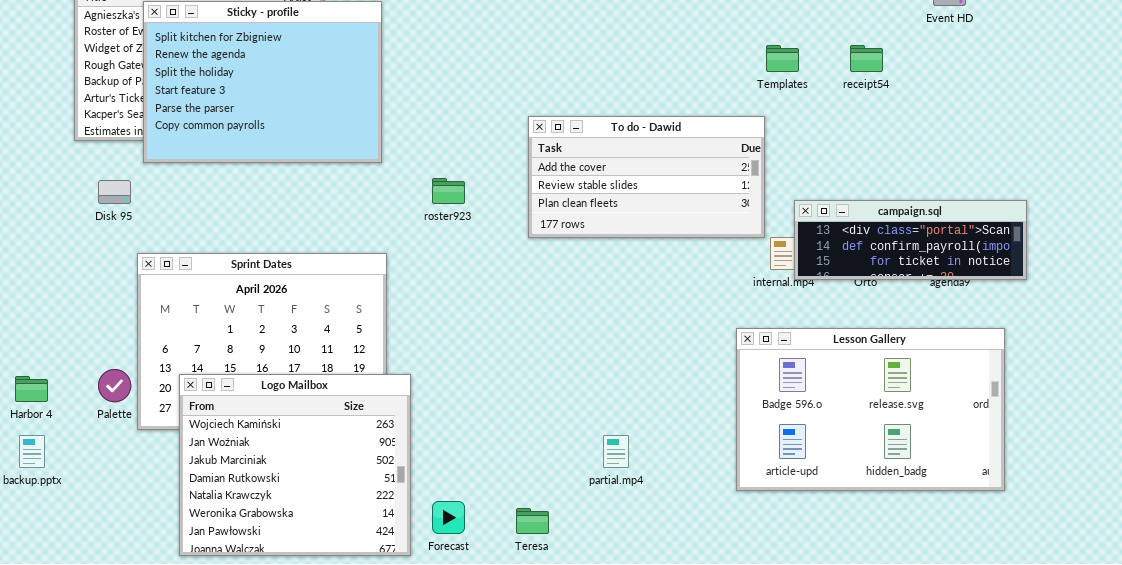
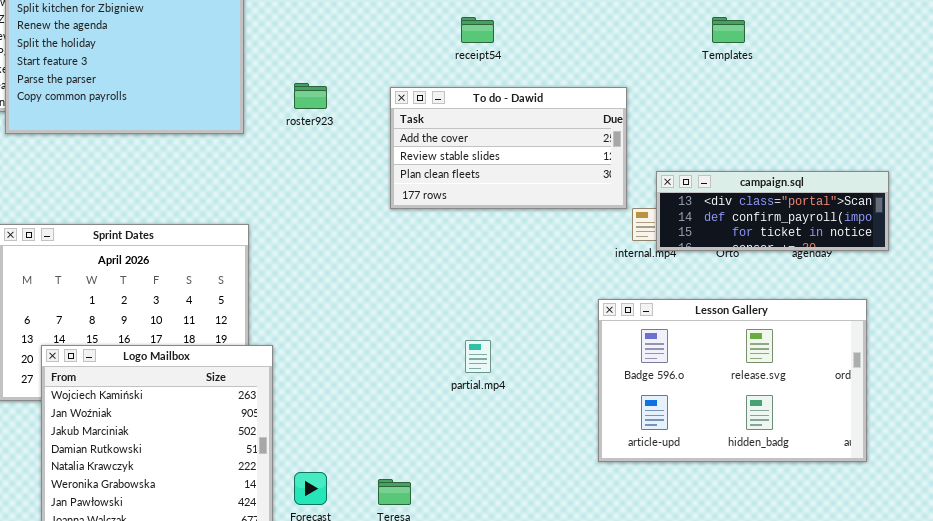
Templates: [766,45,799,72] -> [712,17,745,43], moved
receipt54: [850,45,883,72] -> [461,17,494,43], moved
roster923: [432,178,465,204] -> [294,83,327,109], moved
partial.mp4: [603,435,629,468] -> [465,340,491,373], moved

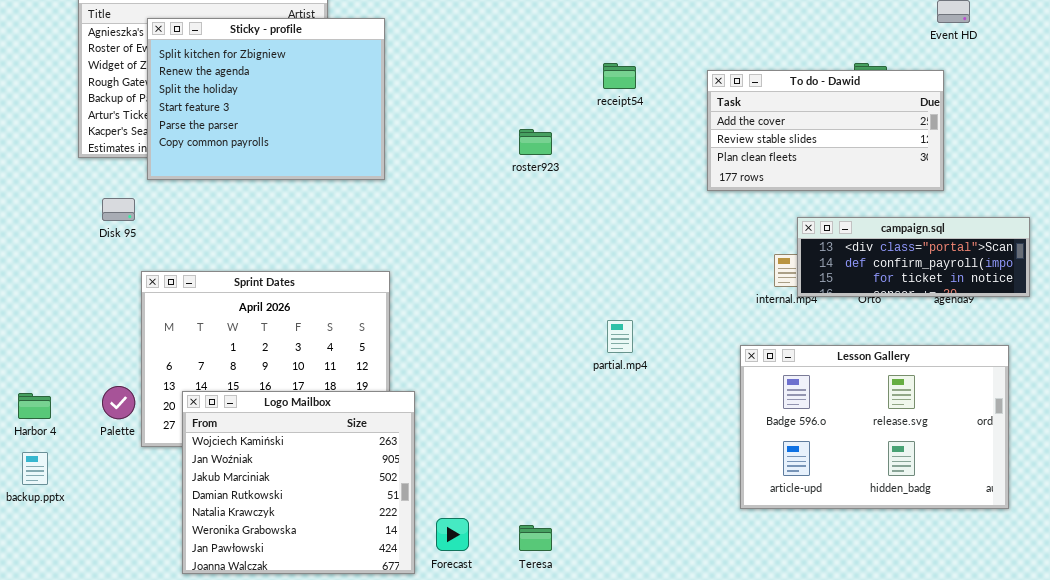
roster923: [294,83,327,109] -> [519,129,552,155], moved
To do - Dawid: [390,87,627,209] -> [707,70,944,191], moved
partial.mp4: [465,340,491,373] -> [607,320,633,353], moved

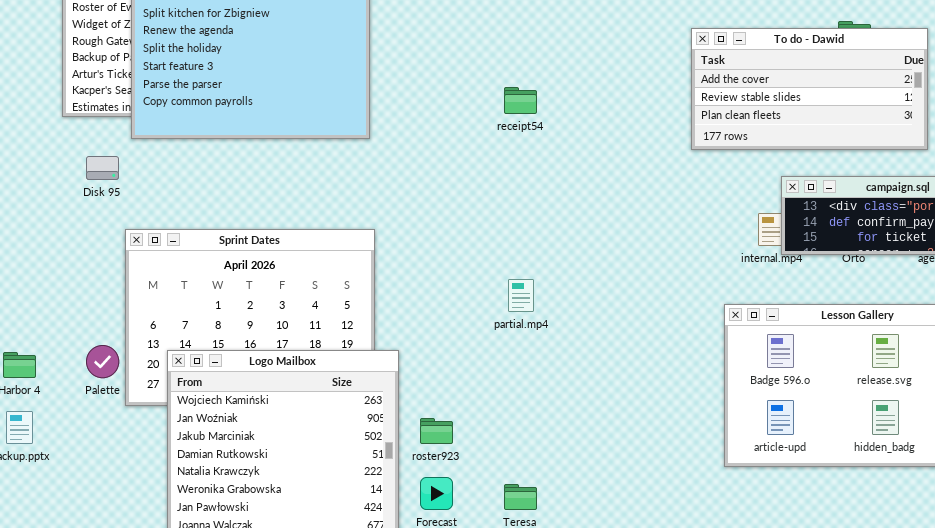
receipt54: [603,63,636,89] -> [504,87,537,114], moved
roster923: [519,129,552,155] -> [420,418,453,444], moved
partial.mp4: [607,320,633,353] -> [508,279,534,312], moved

